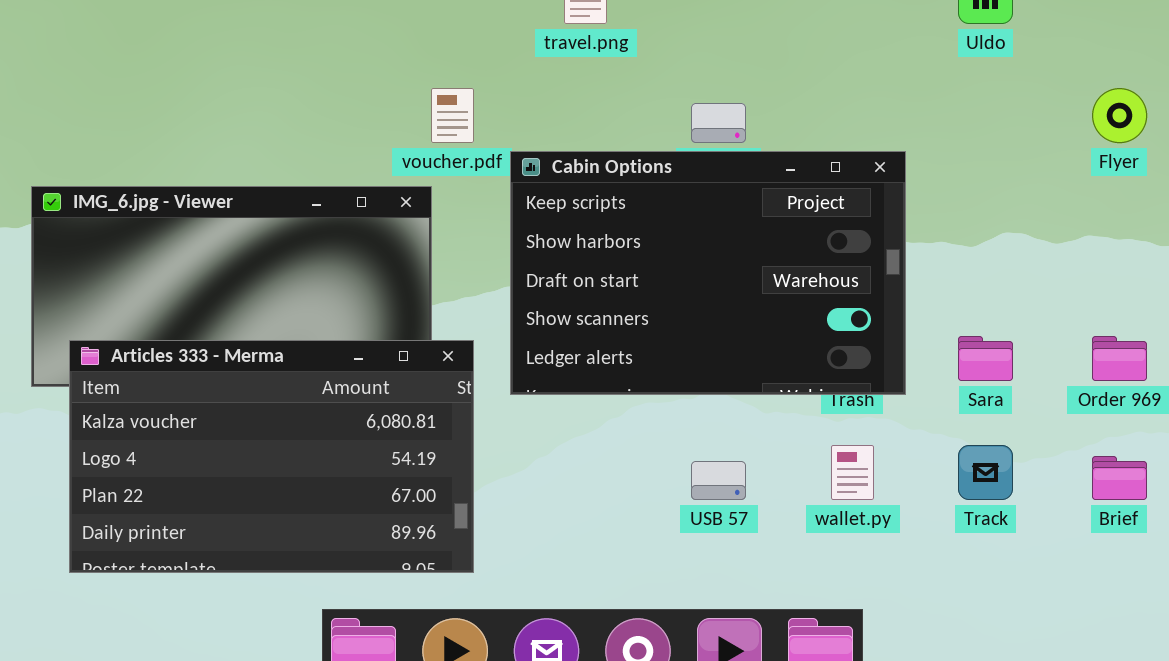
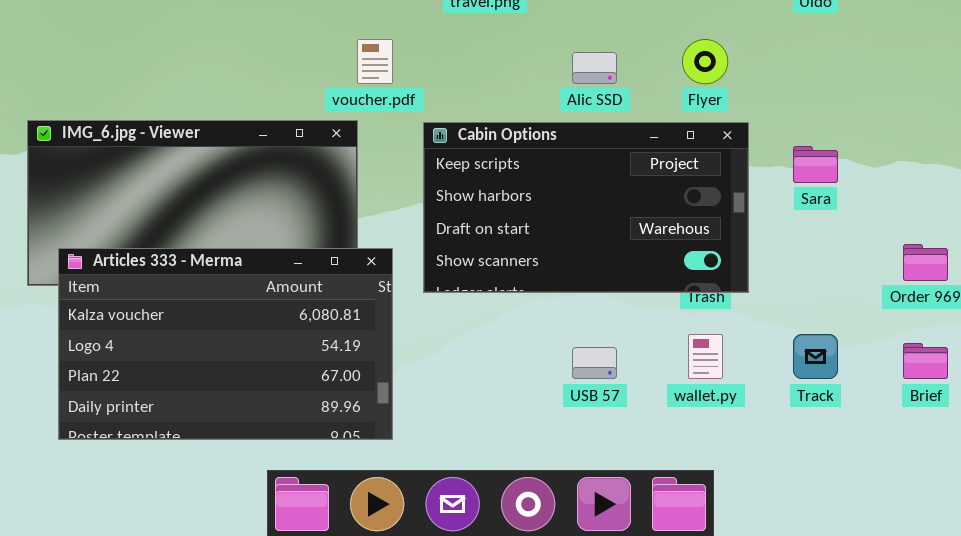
Flyer: [1092,88,1147,143] -> [682,39,728,84], moved
Cabin Options: [510,151,906,395] -> [423,122,749,293], resized
Sara: [958,336,1013,381] -> [793,146,838,183], moved

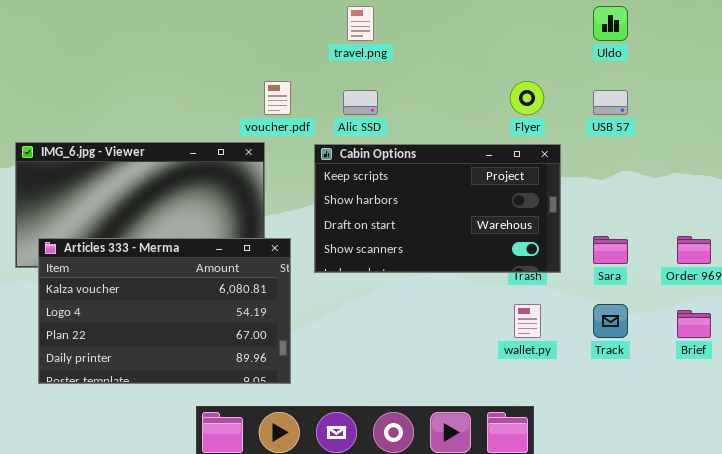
Alic SSD: [572,52,617,84] -> [343,90,378,115], moved
Sara: [793,146,838,183] -> [593,236,628,264], moved
USB 57: [572,347,617,379] -> [593,90,628,115], moved

